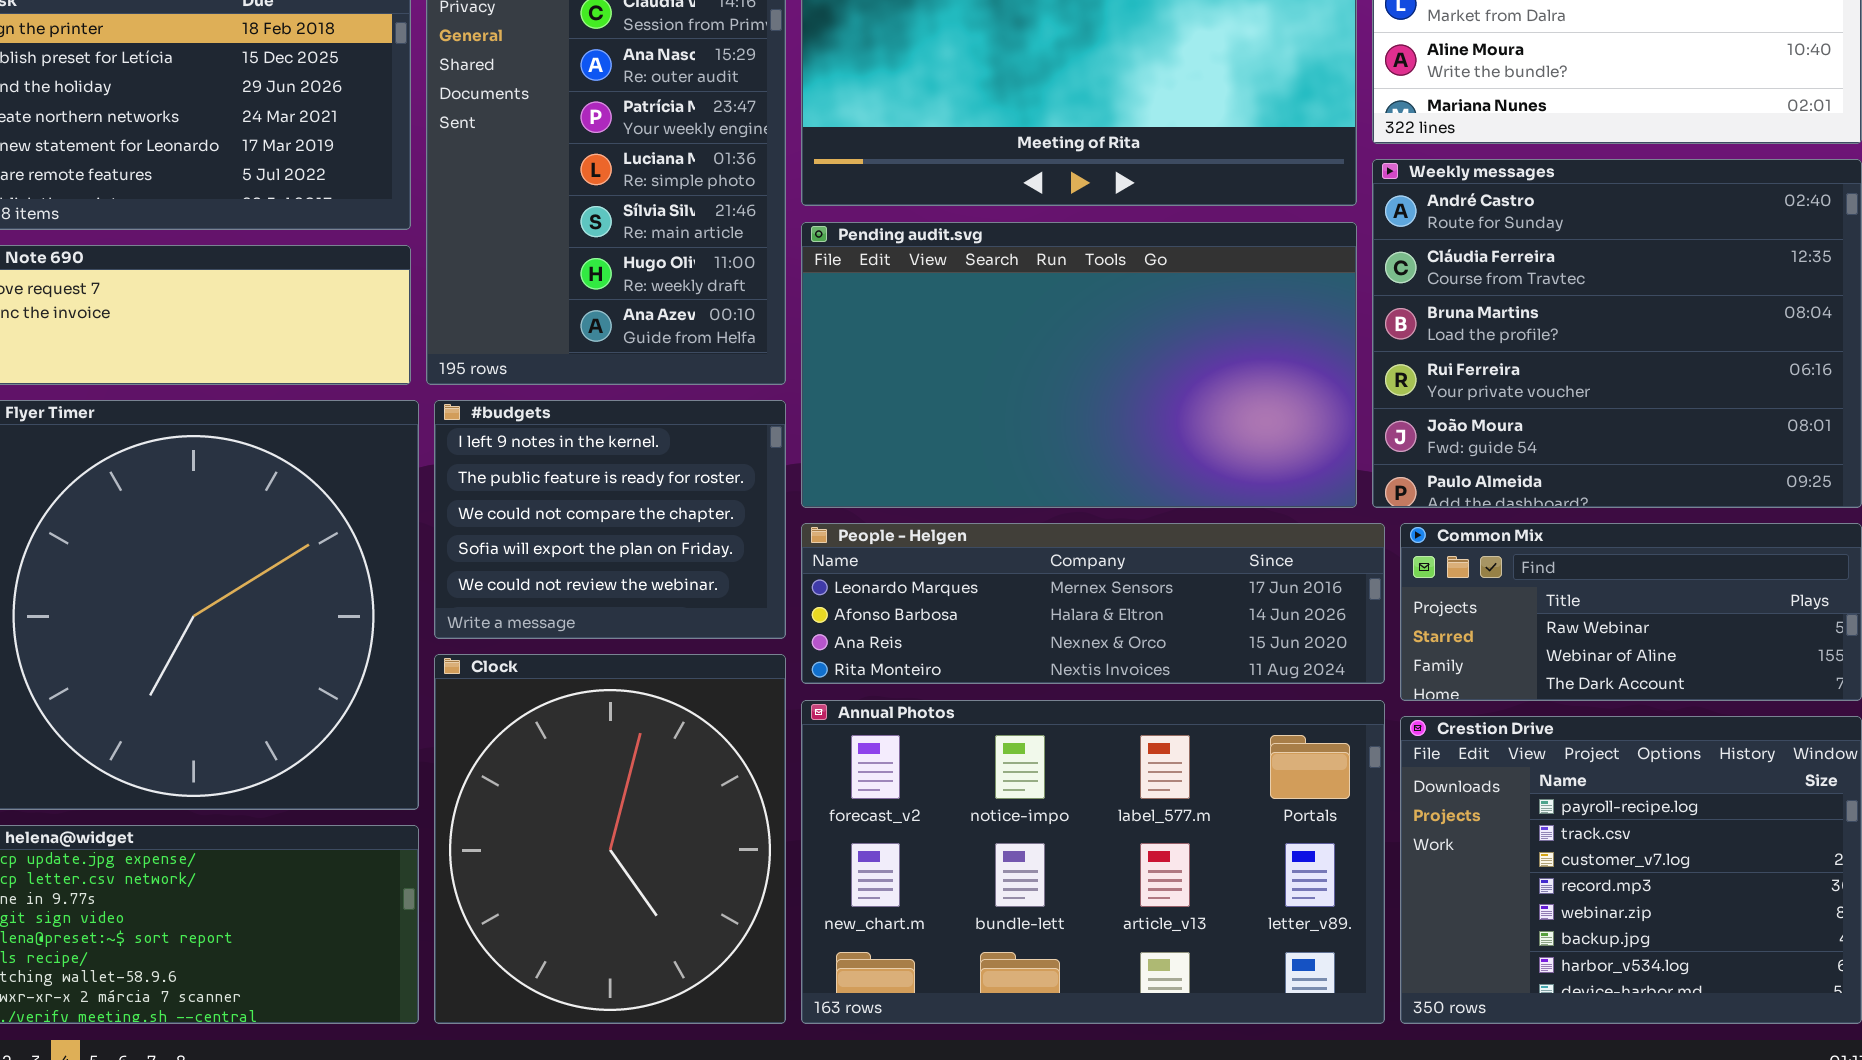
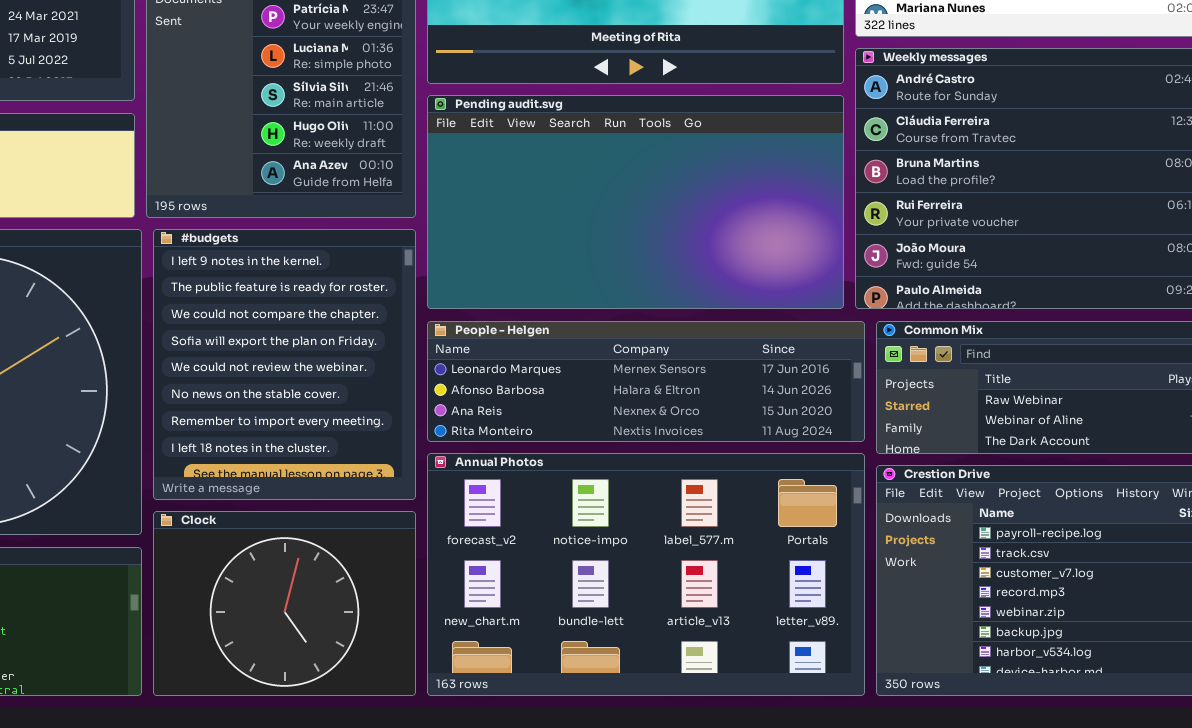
#budgets: [434,400,786,639] -> [153,229,416,500], resized
Clock: [434,654,786,1024] -> [153,511,416,696], resized

